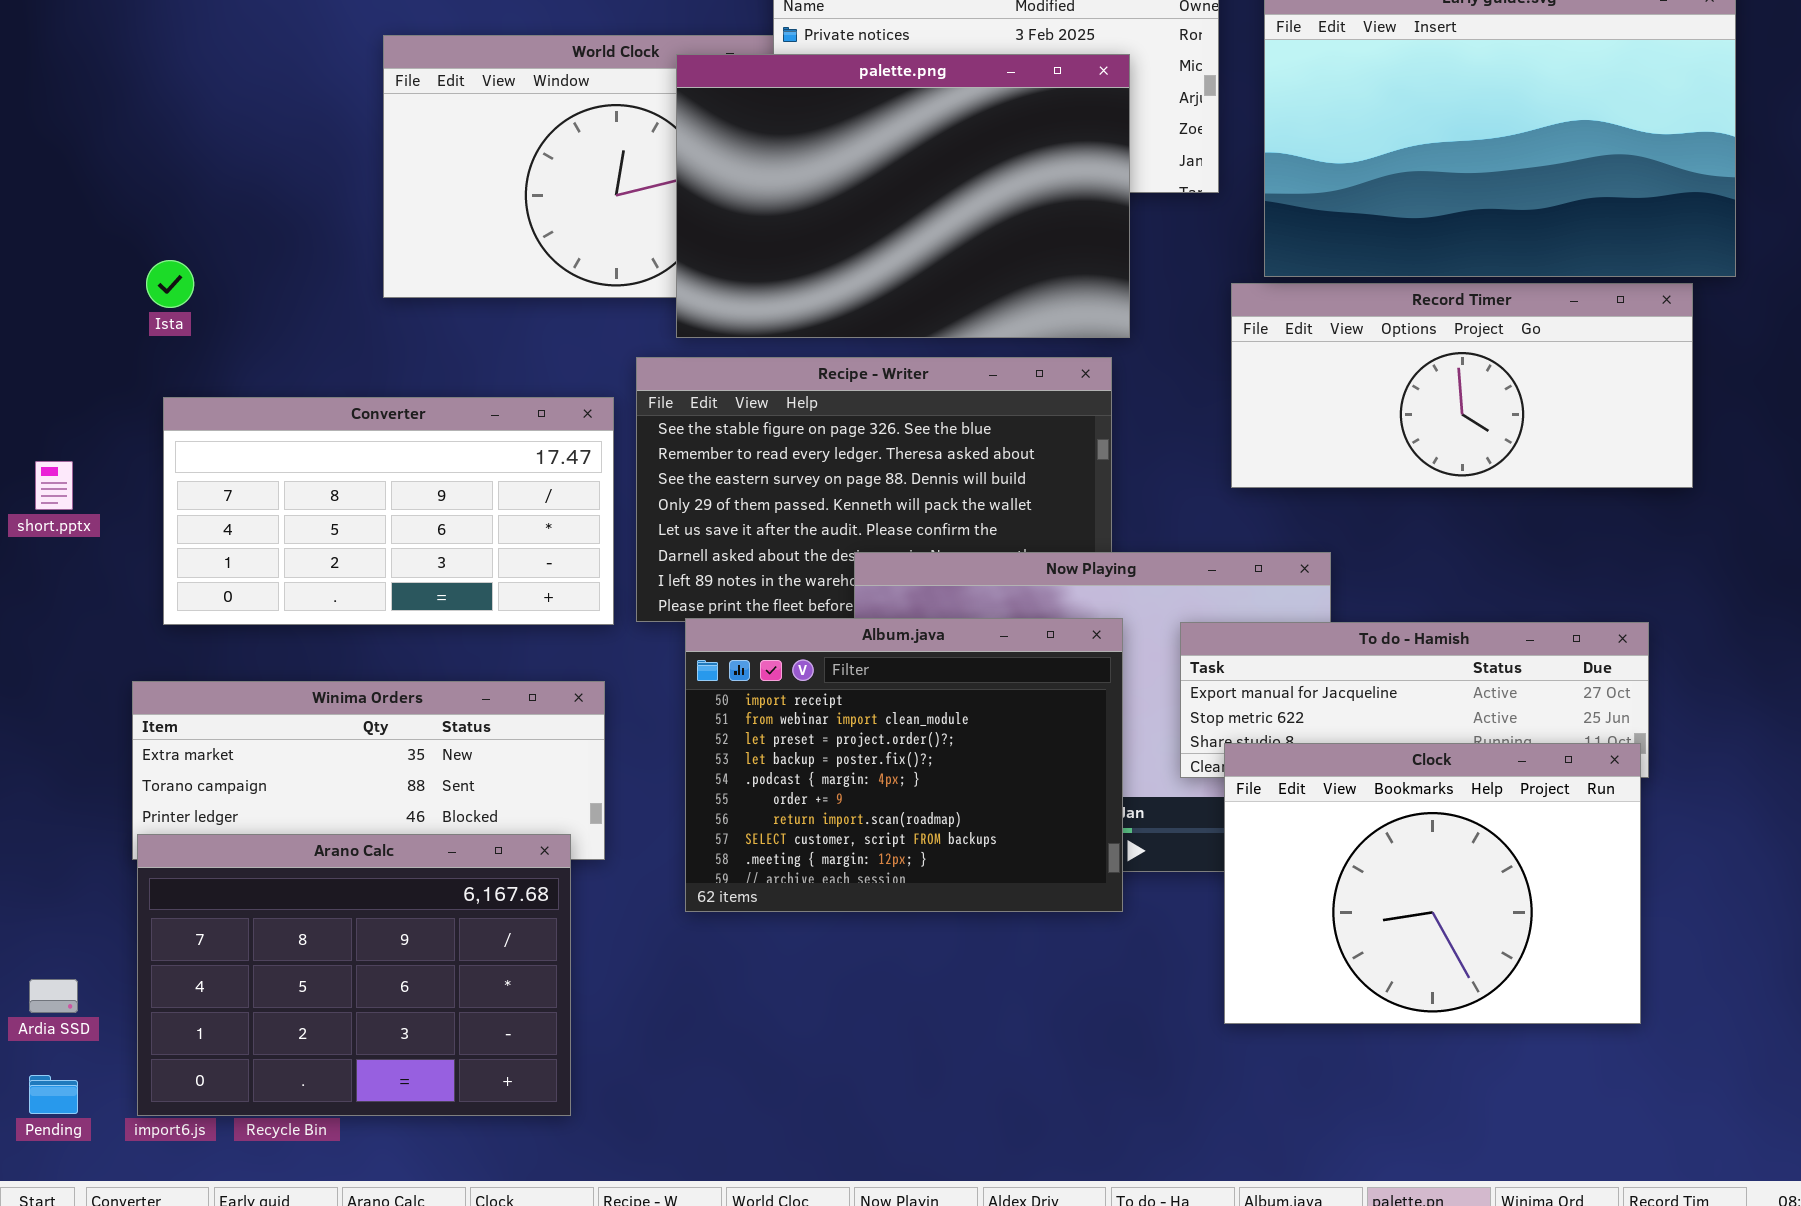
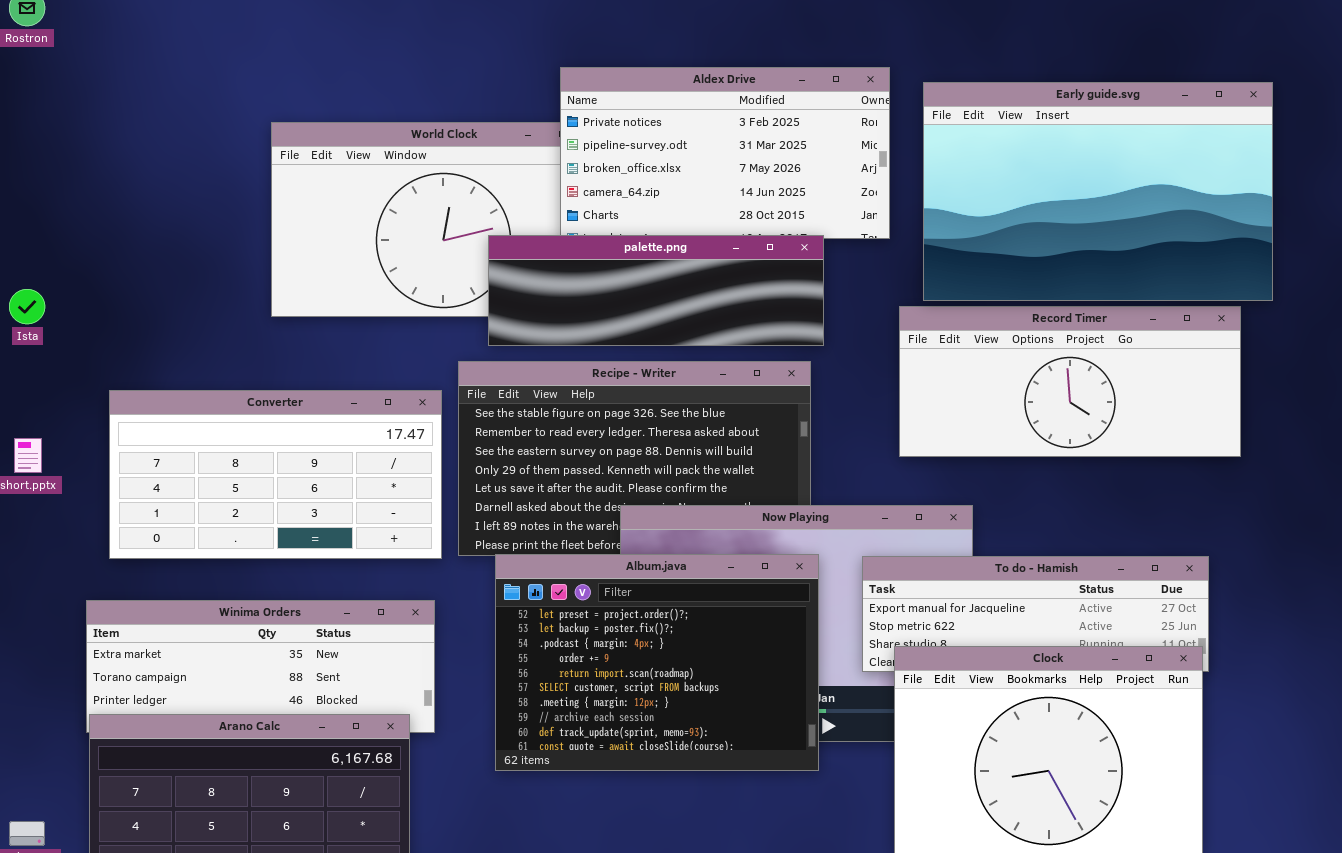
palette.png: [676,54,1130,338] -> [488,235,824,346], resized
Ista: [146,260,194,308] -> [9,289,45,324], moved
Album.java: [685,618,1123,912] -> [495,554,819,771], scrolled down 2 rows

